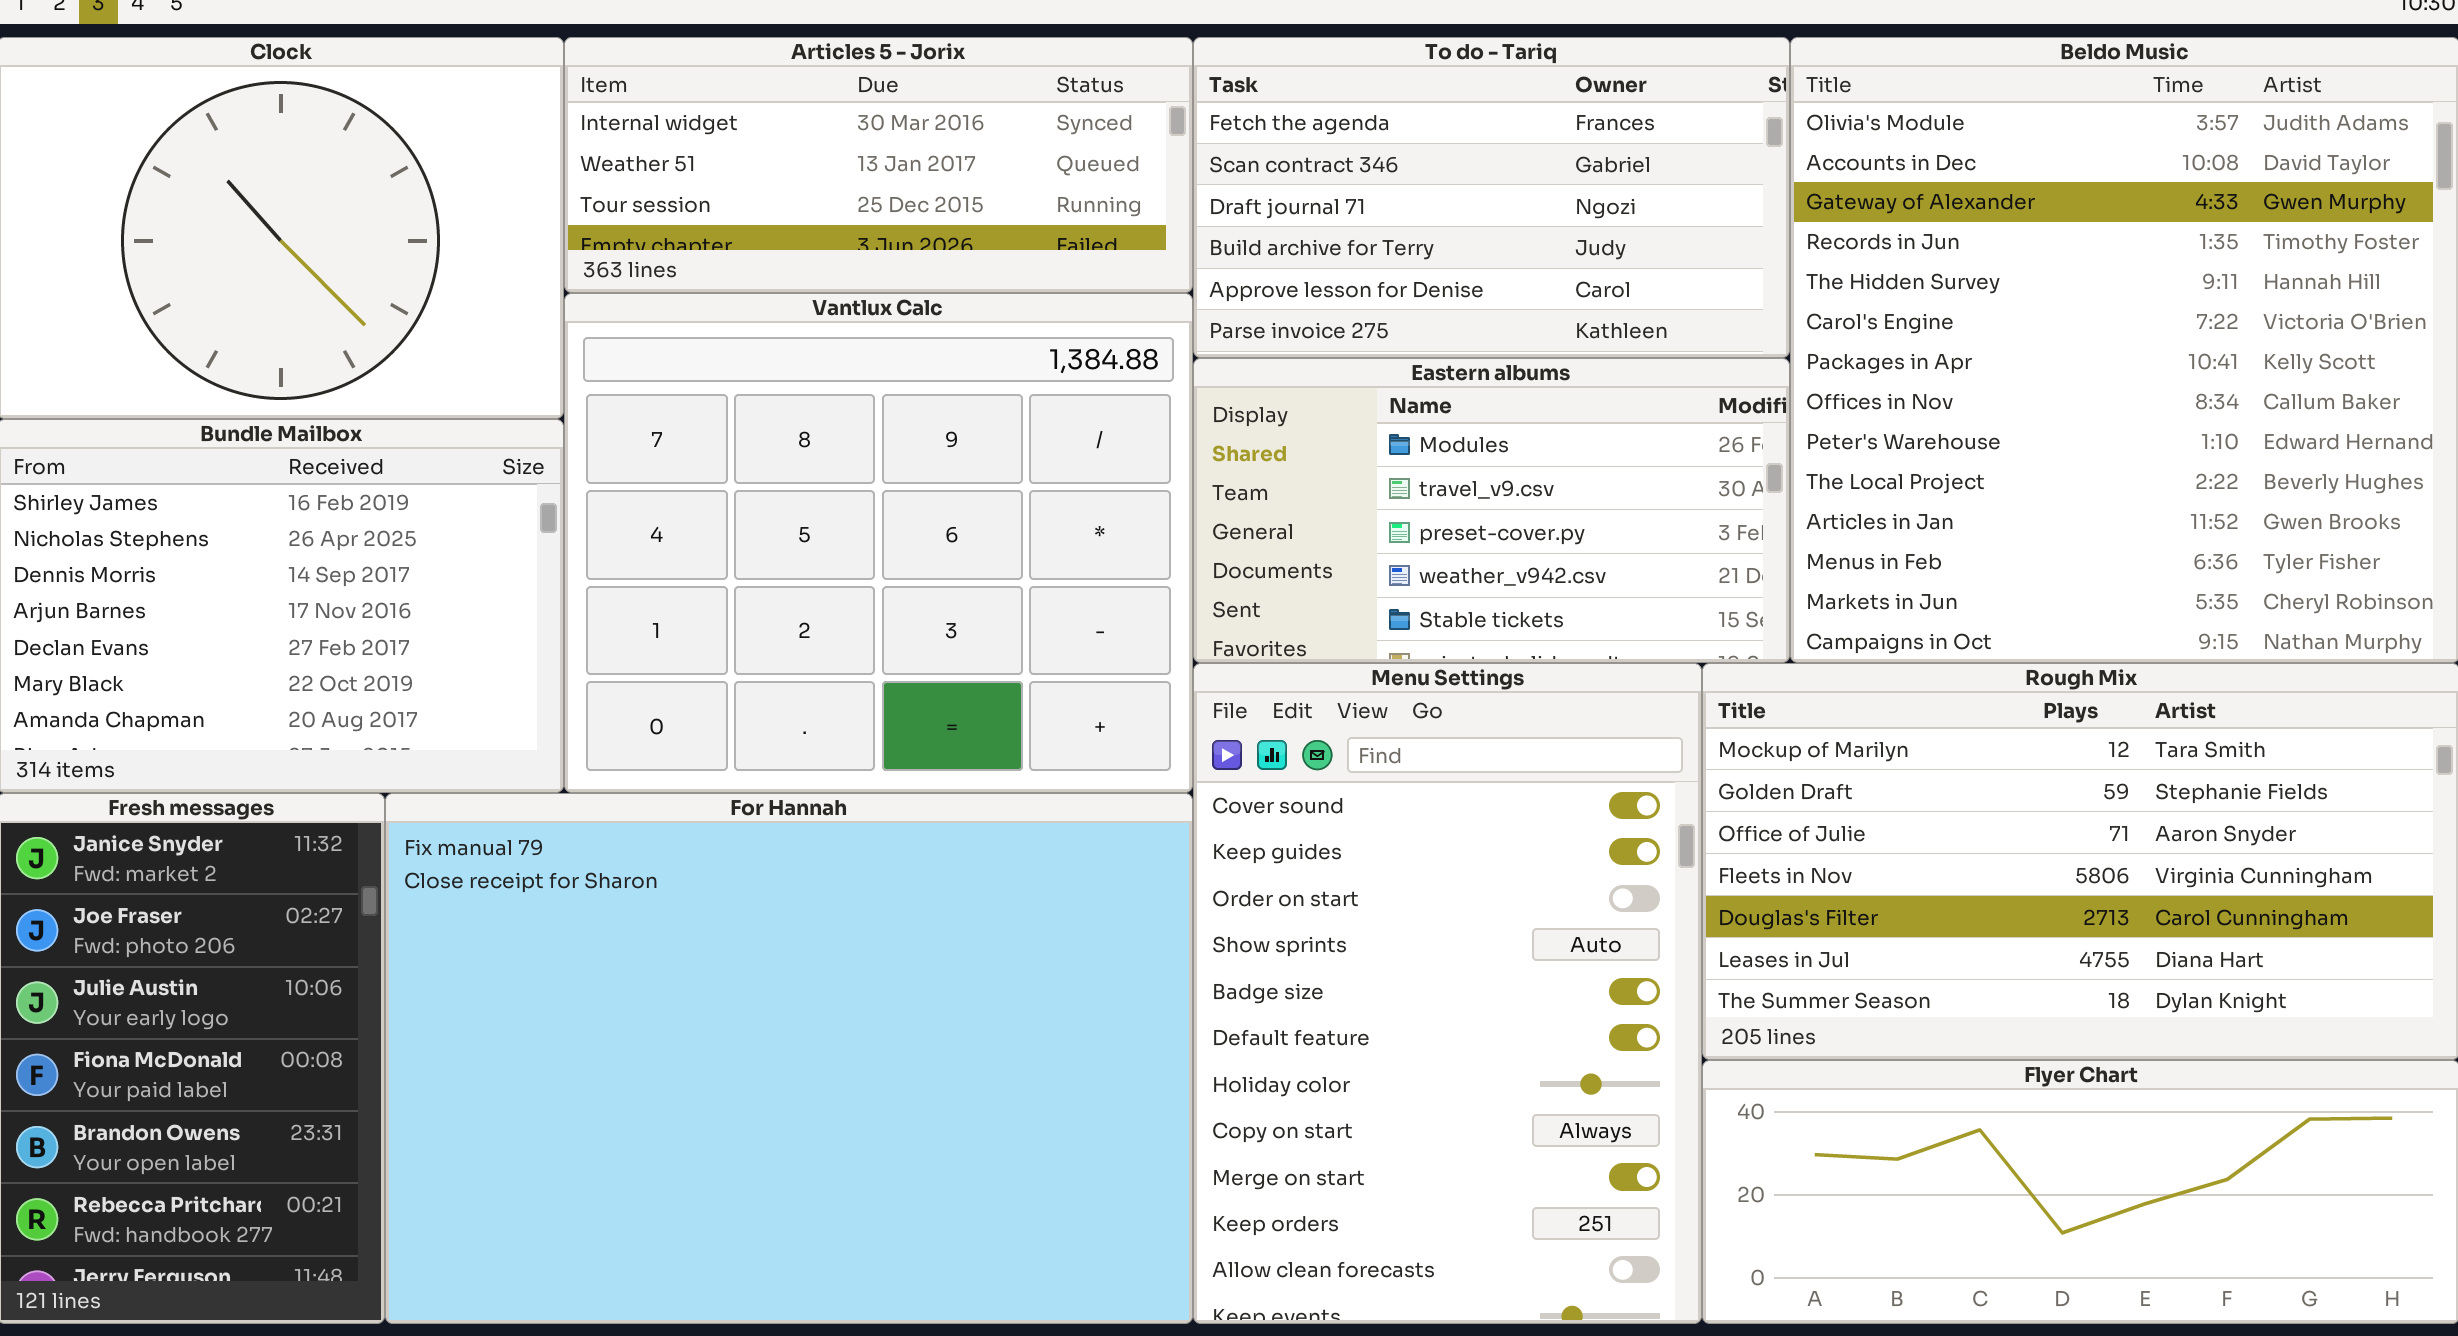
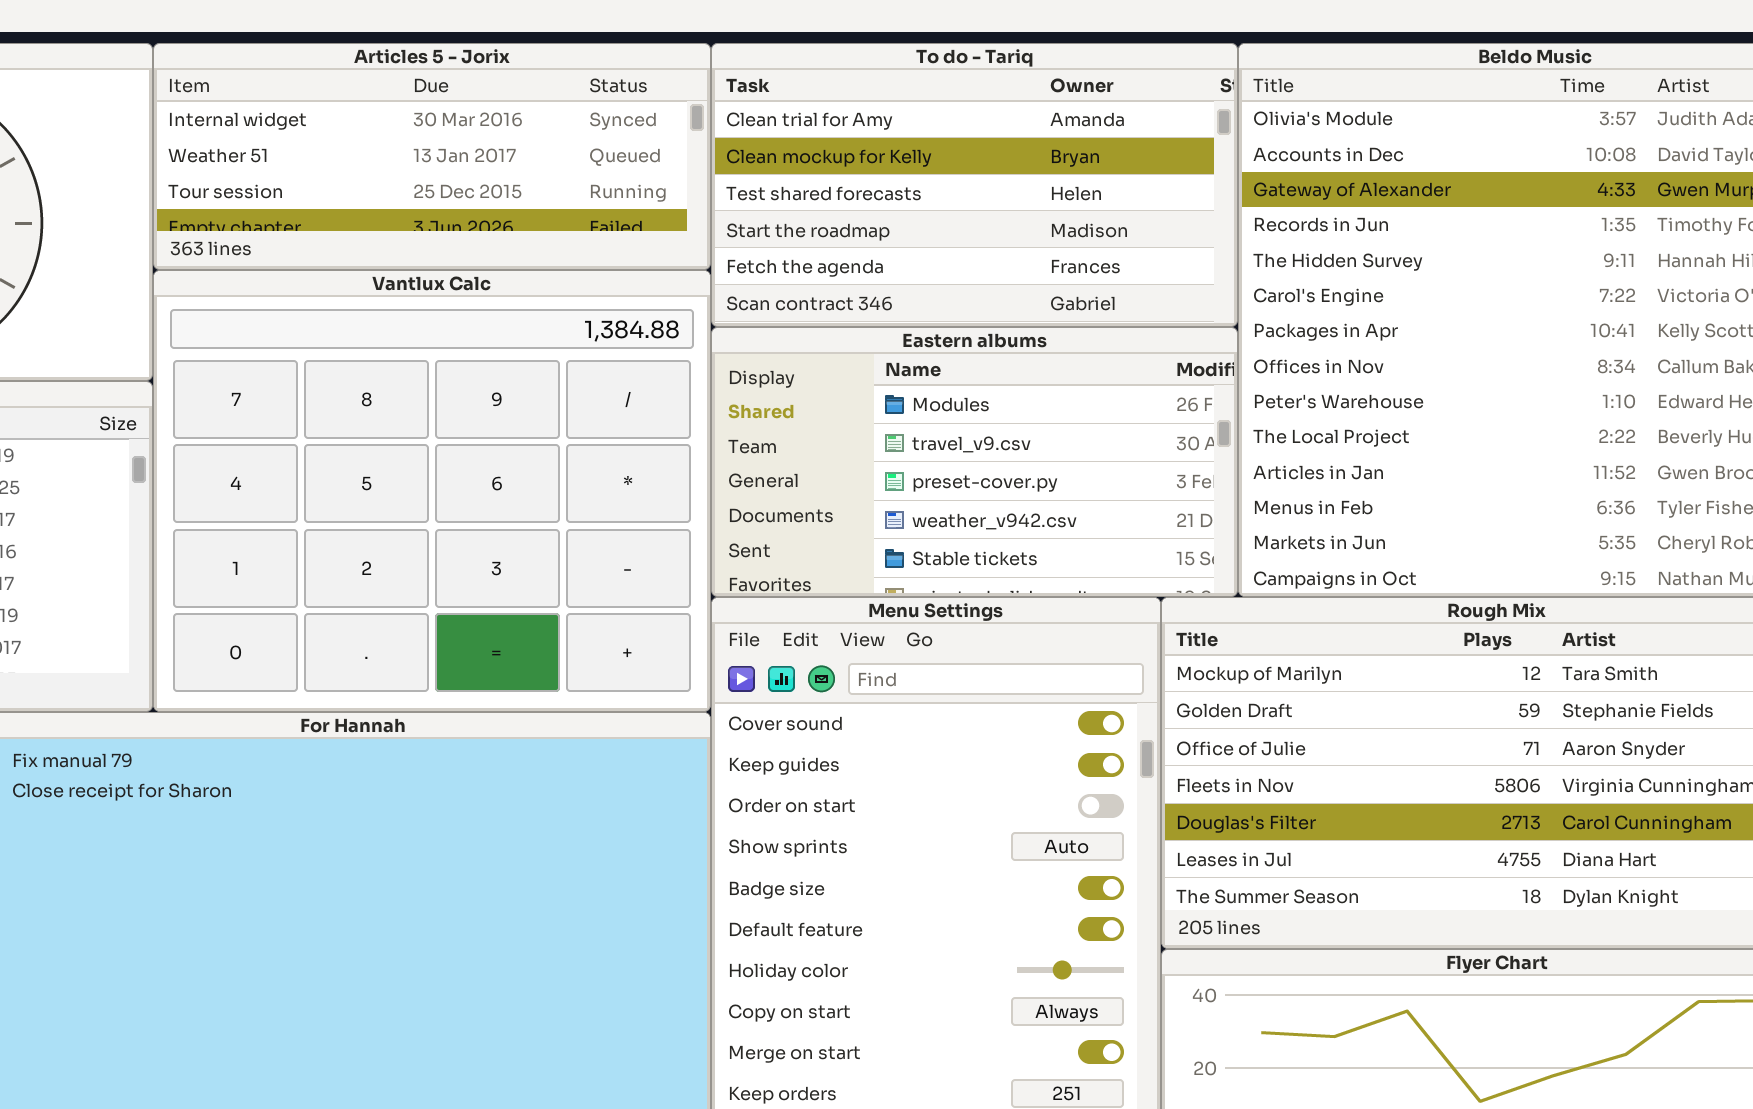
To do - Tariq: [1193,37,1790,358] -> [711,43,1238,327], scrolled up 4 rows

